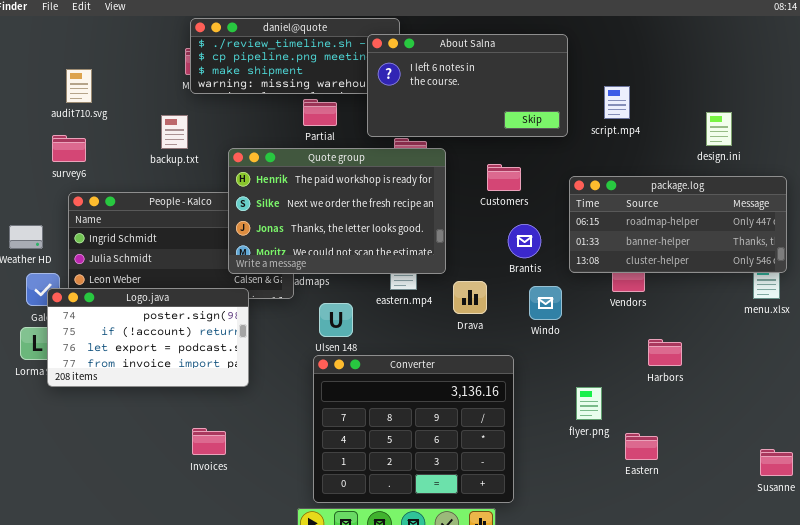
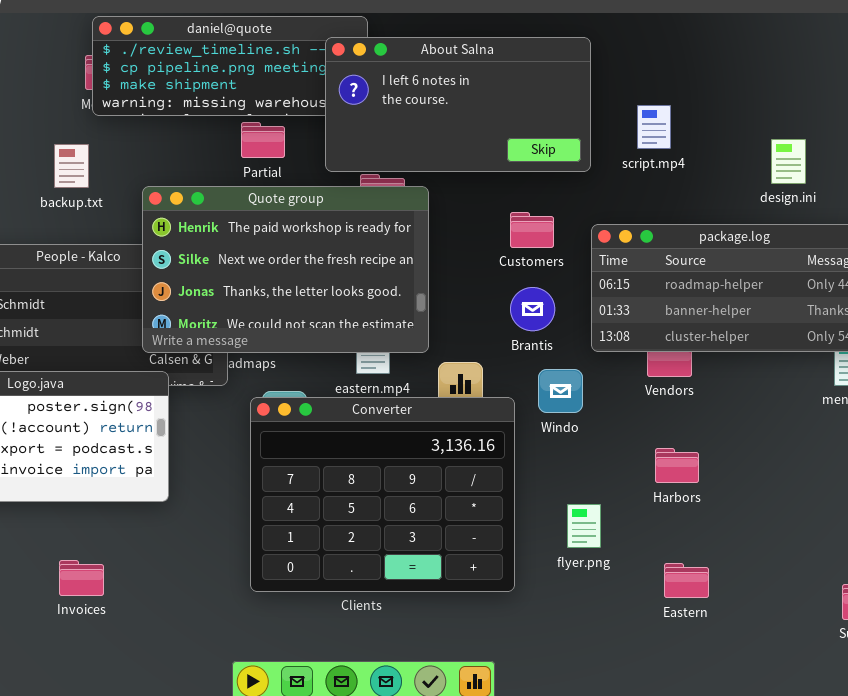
Customers: [487,164,521,191] -> [510,212,554,248], moved
Harbors: [648,339,682,366] -> [655,448,699,483], moved
Converter: [313,355,514,503] -> [250,397,515,592], moved
flyer.png: [576,387,602,420] -> [567,504,601,548], moved
Invoices: [192,428,226,455] -> [59,560,104,596], moved

